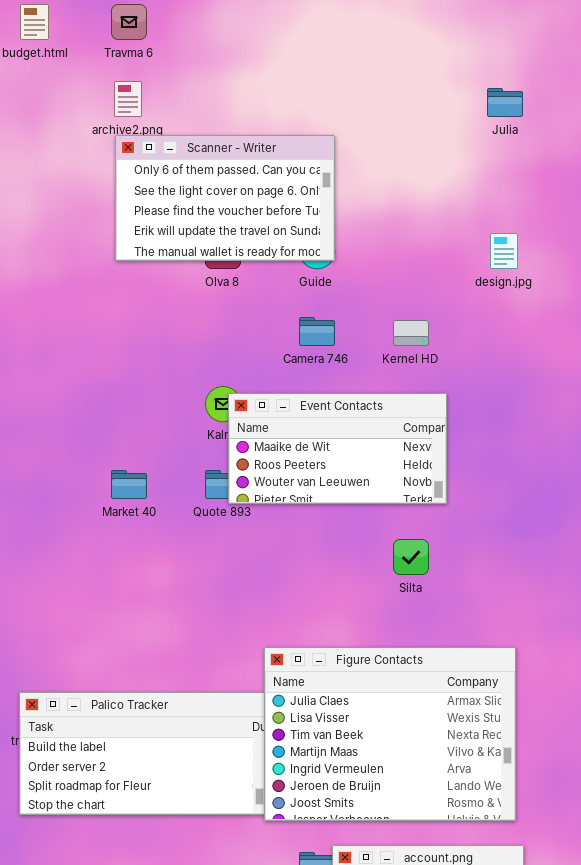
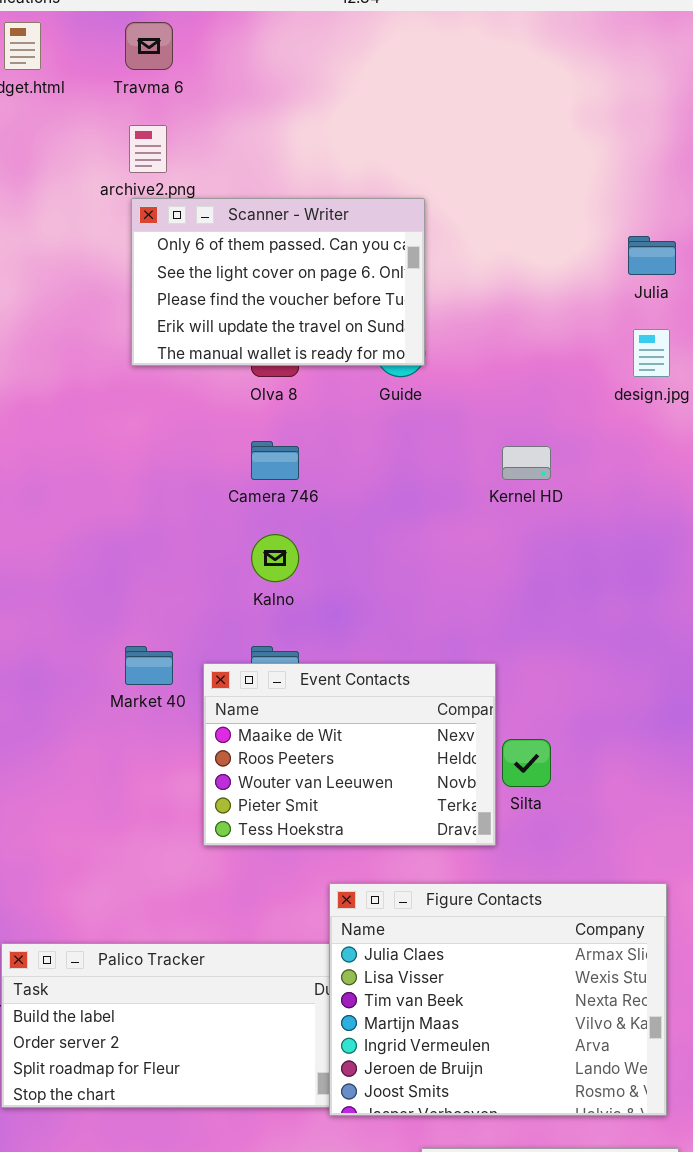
Julia: [487,88,523,117] -> [628,236,676,275], moved
Camera 746: [299,317,335,346] -> [251,441,299,480], moved
Event Contacts: [228,393,447,504] -> [203,663,496,846], moved, resized

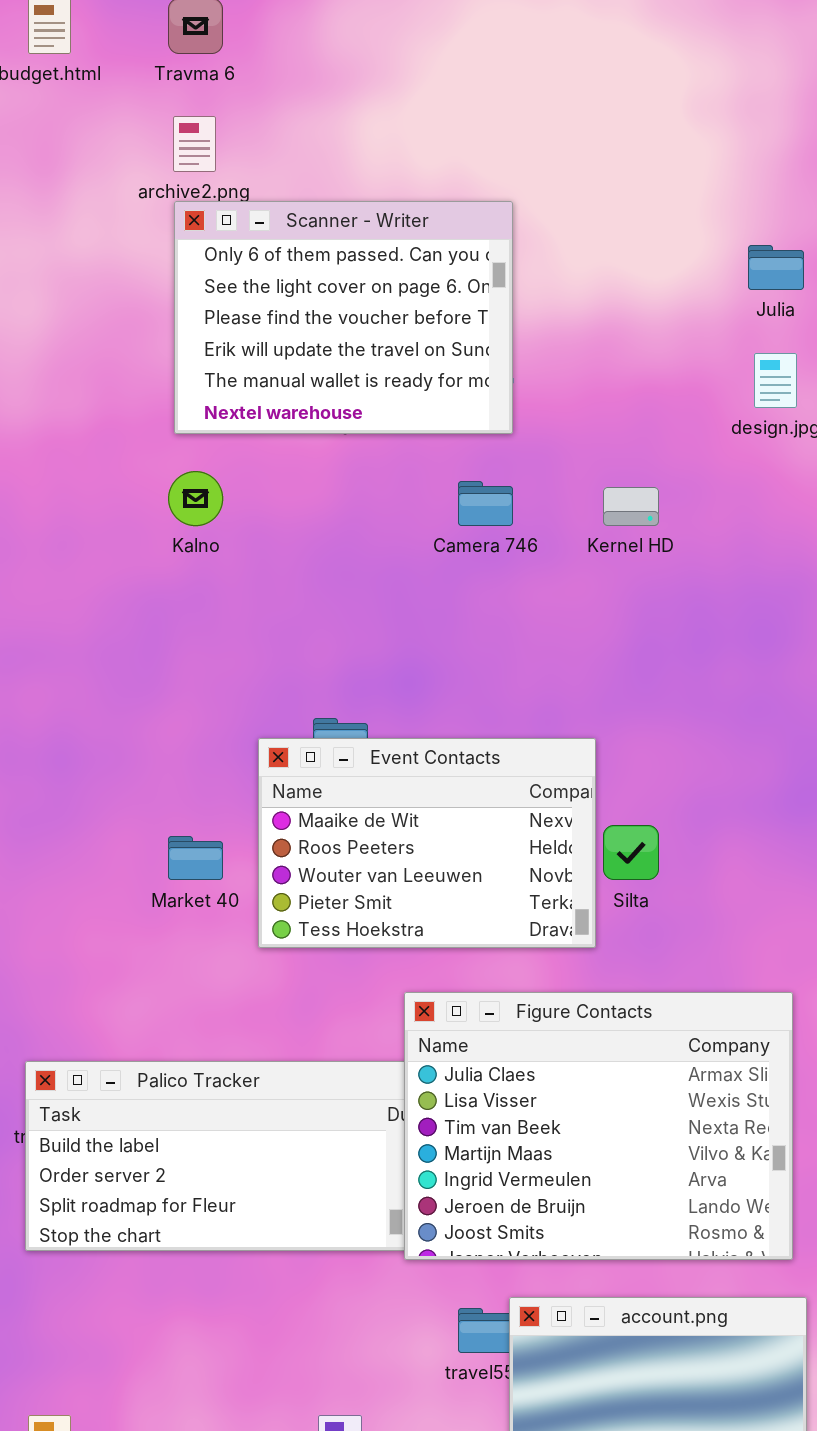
Scanner - Writer: [131,198,425,366] -> [174,201,513,434], resized
Camera 746: [251,441,299,480] -> [458,481,513,526], moved
Kalno: [251,534,299,582] -> [168,471,223,526], moved
Market 40: [125,646,173,685] -> [168,836,223,880], moved

